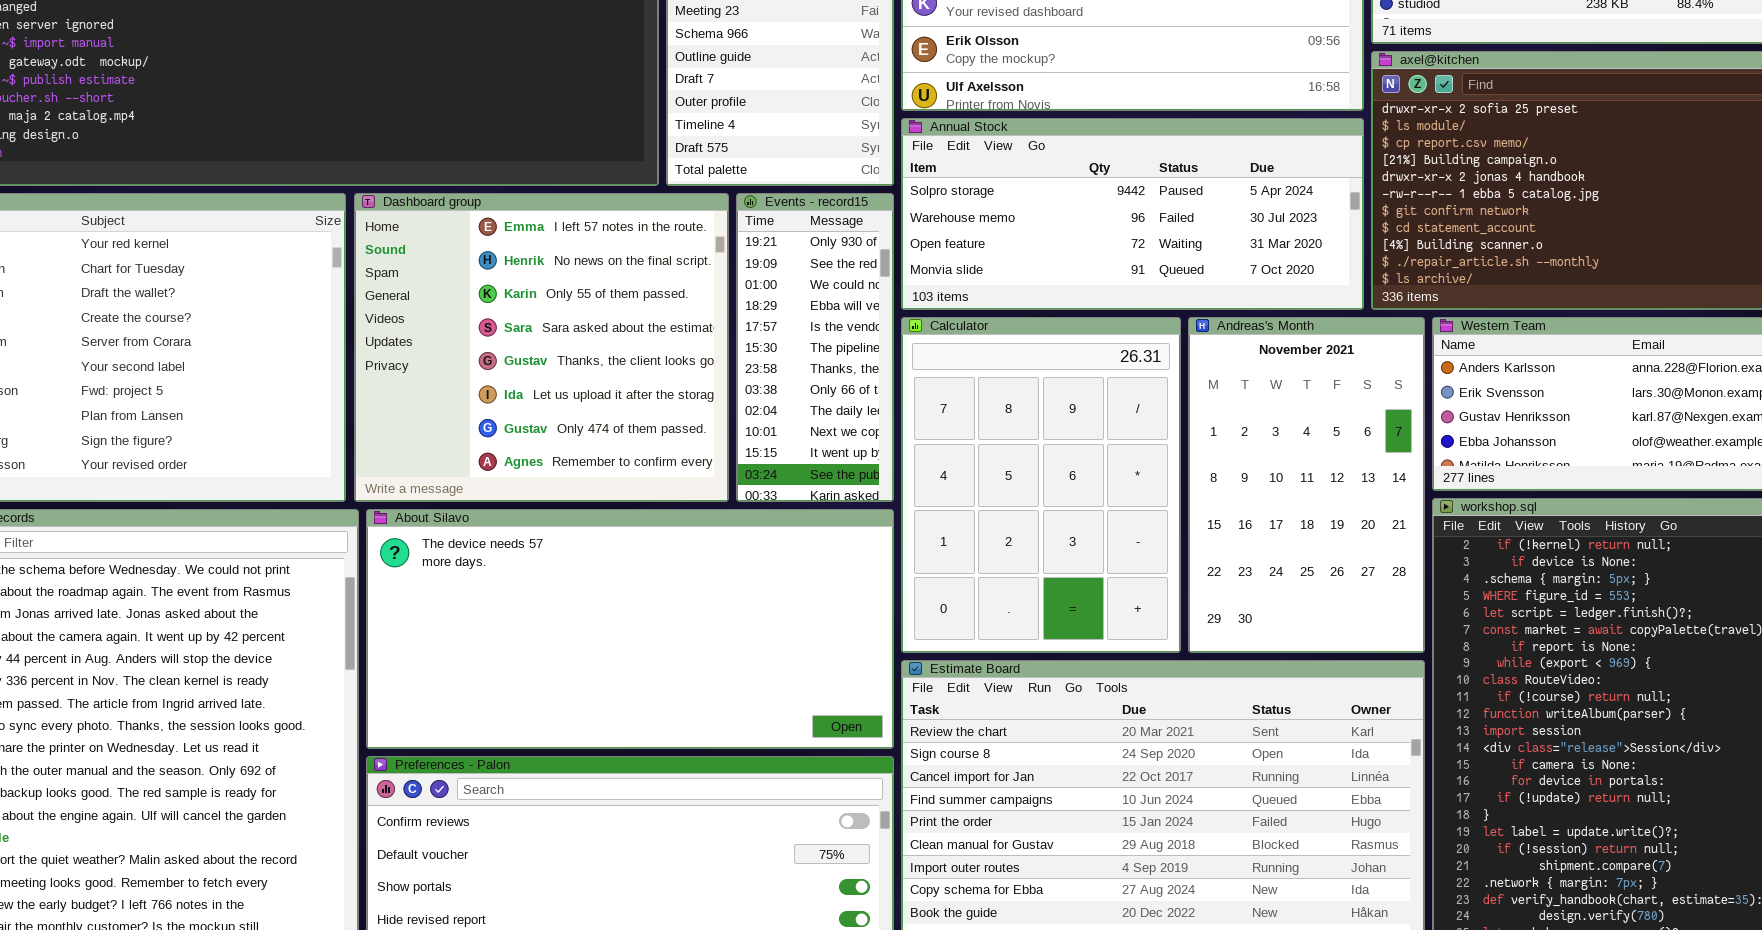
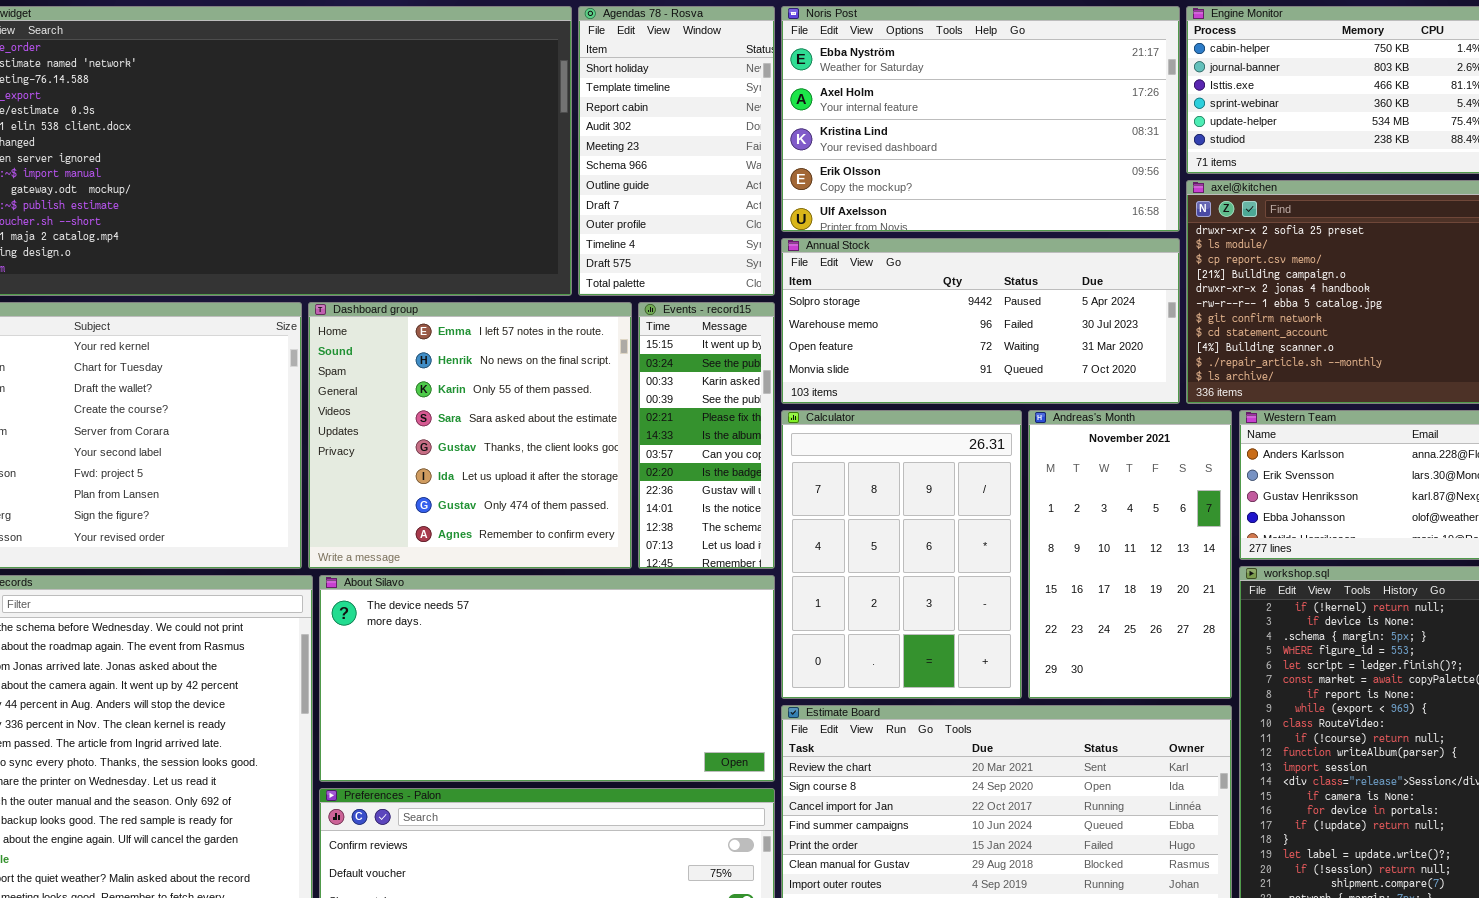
Events - record15: [736,193,894,502] -> [638,302,775,569], scrolled down 10 rows

